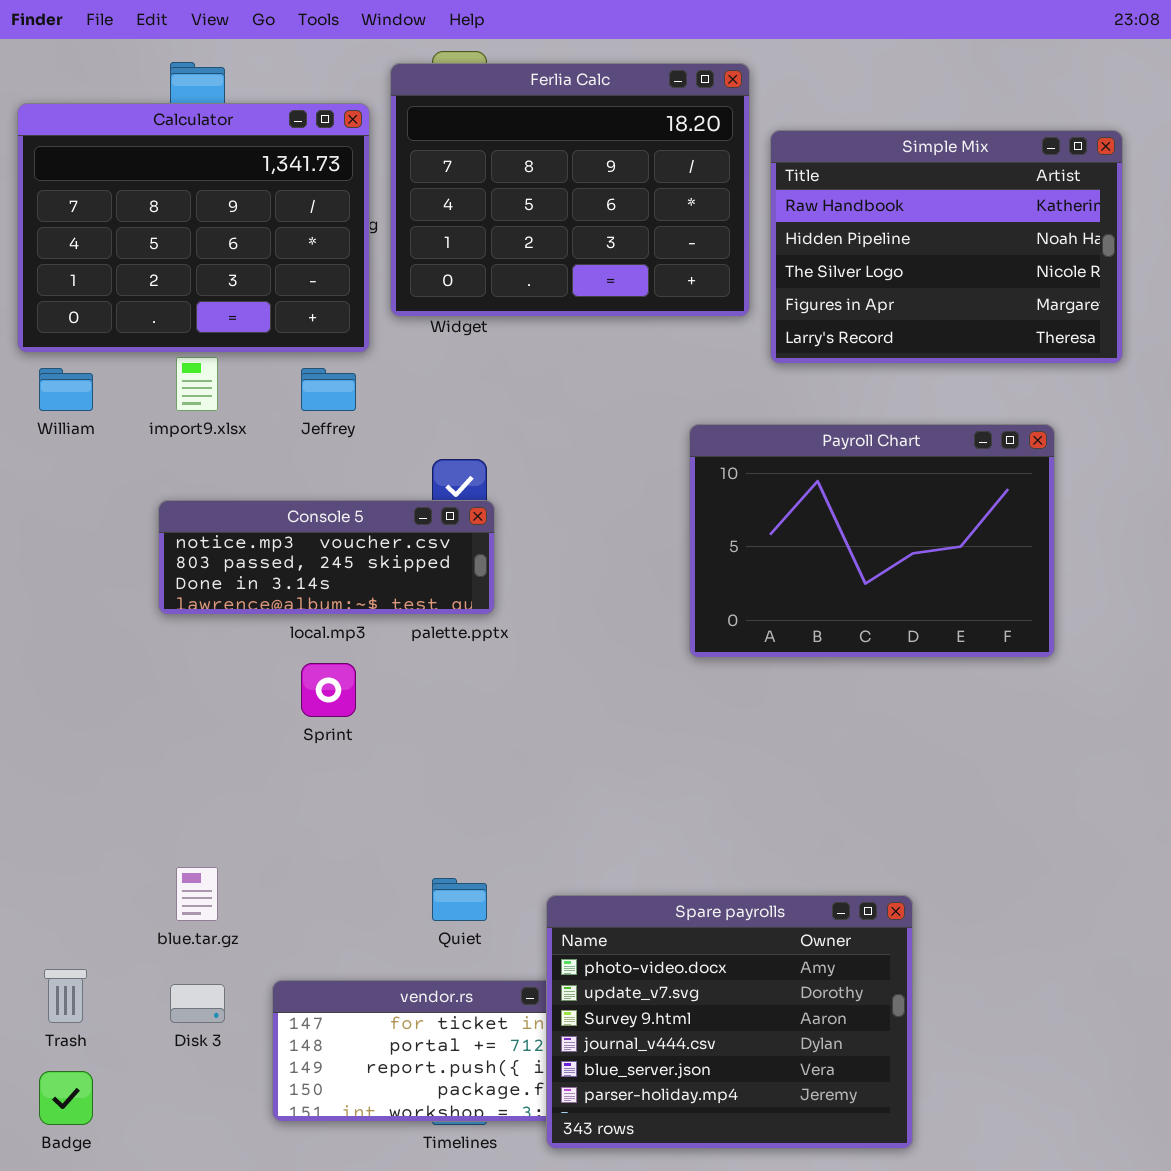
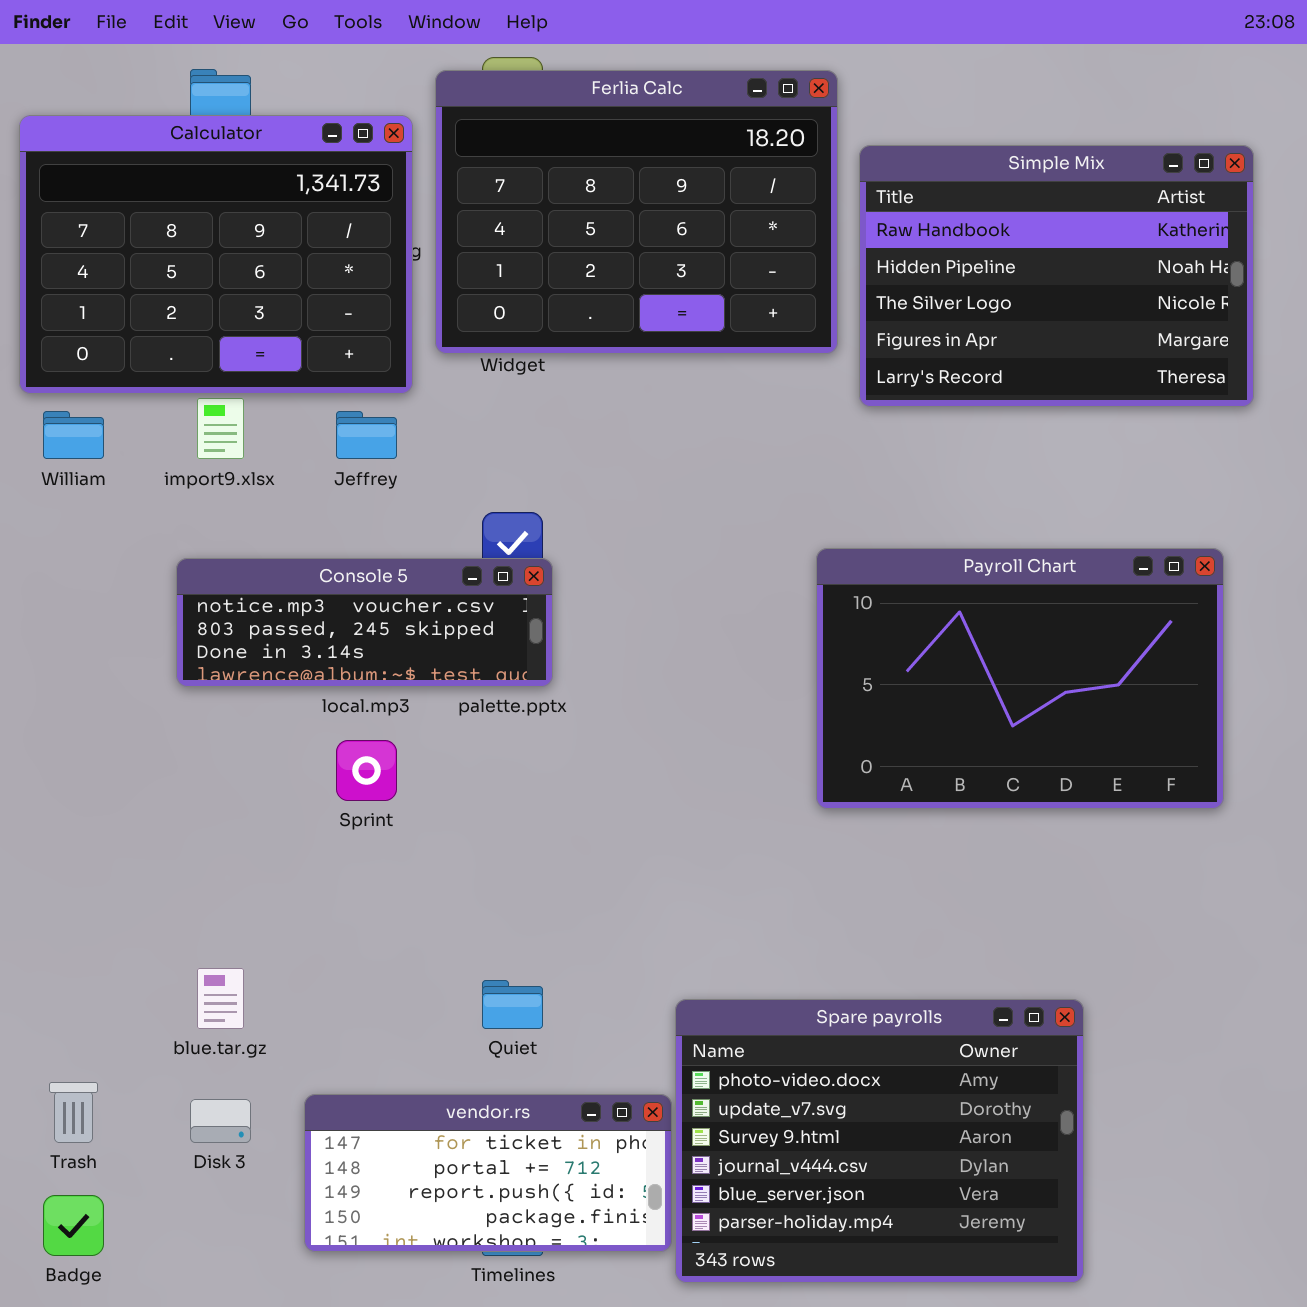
Payroll Chart: [689,424,1055,658] -> [816,548,1224,809], moved
Spare payrolls: [546,895,913,1149] -> [675,999,1084,1283], moved

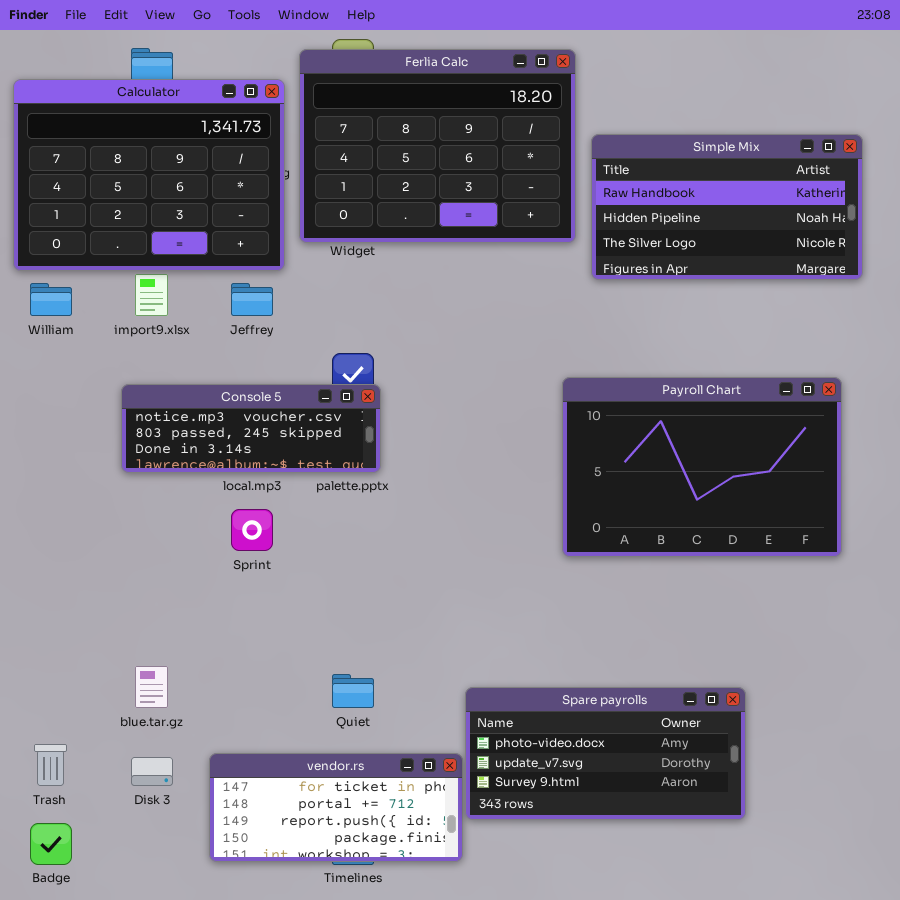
Simple Mix: [859,145,1254,407] -> [591,134,863,280], resized
Spare payrolls: [675,999,1084,1283] -> [465,687,746,820], resized

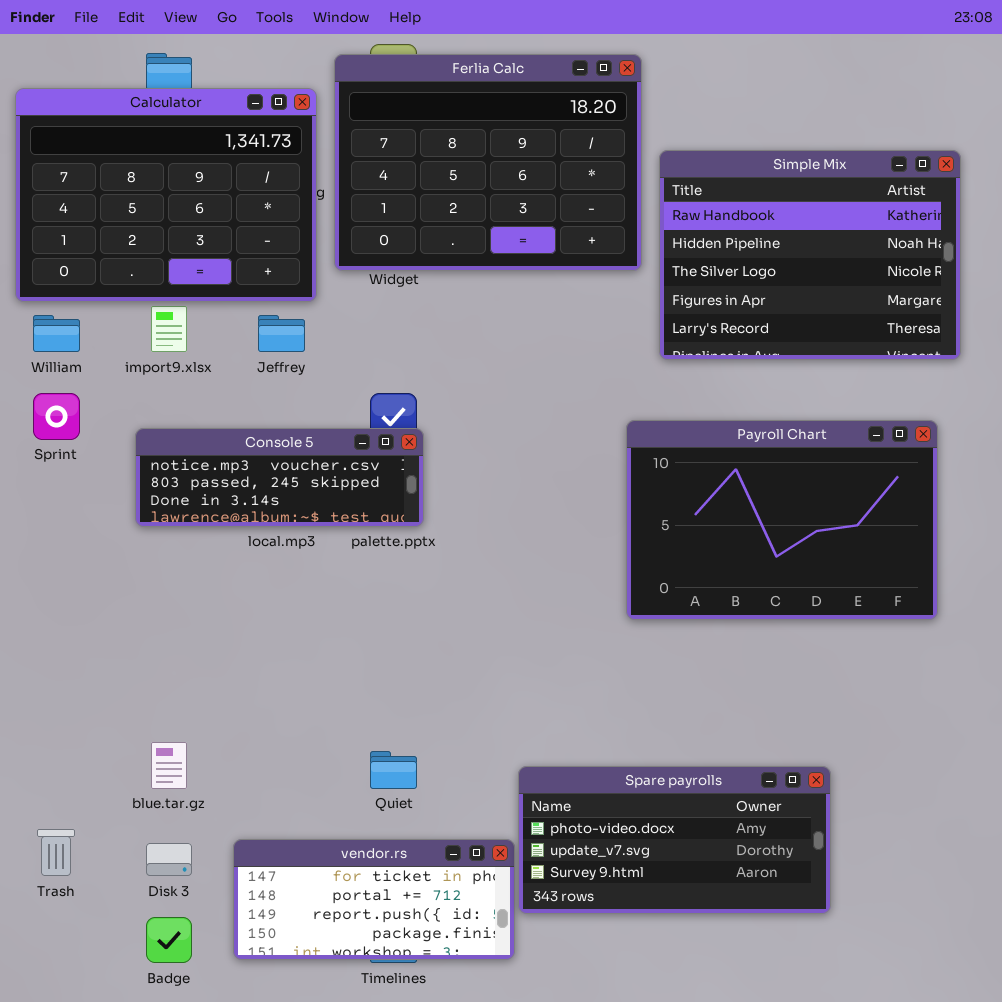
Simple Mix: [591,134,863,280] -> [659,150,961,360], resized
Sprint: [231,509,273,551] -> [33,393,80,440], moved
Badge: [30,823,72,865] -> [146,917,192,963], moved

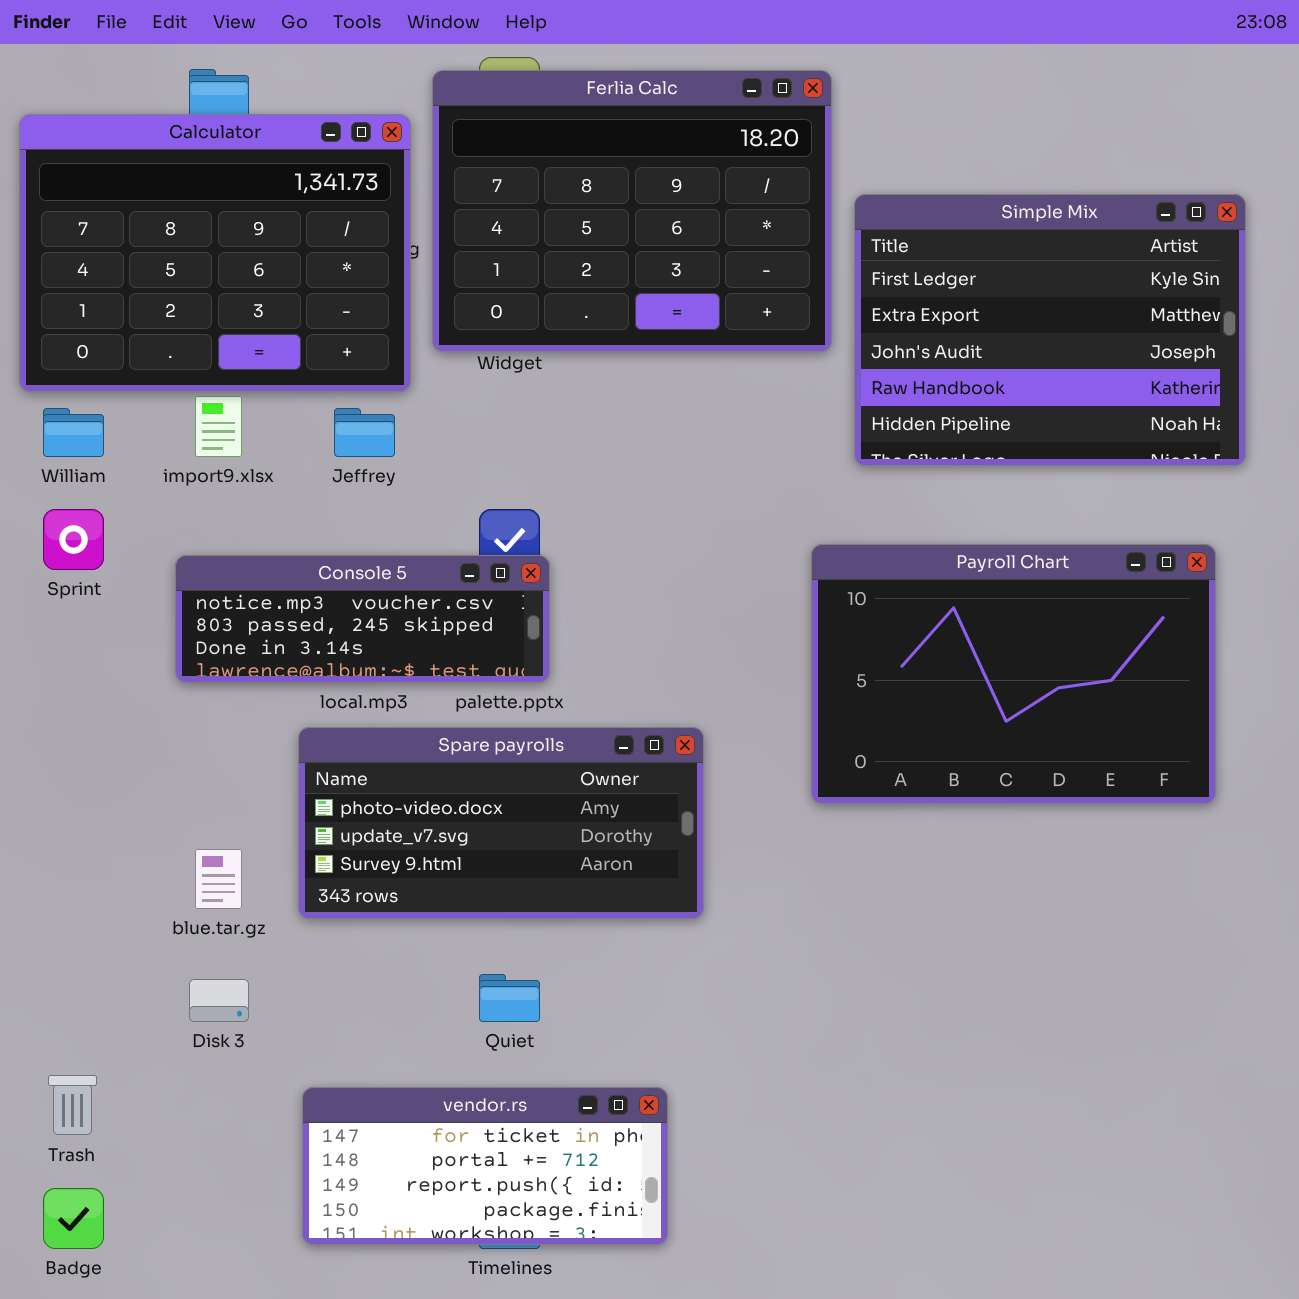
Simple Mix: [659,150,961,360] -> [854,194,1246,466], scrolled up 3 rows
blue.tar.gz: [151,742,187,789] -> [195,849,242,909], moved
Spare payrolls: [518,766,831,914] -> [298,727,704,919], moved
Disk 3: [146,843,192,876] -> [189,979,249,1022], moved
Badge: [146,917,192,963] -> [43,1188,104,1249], moved

